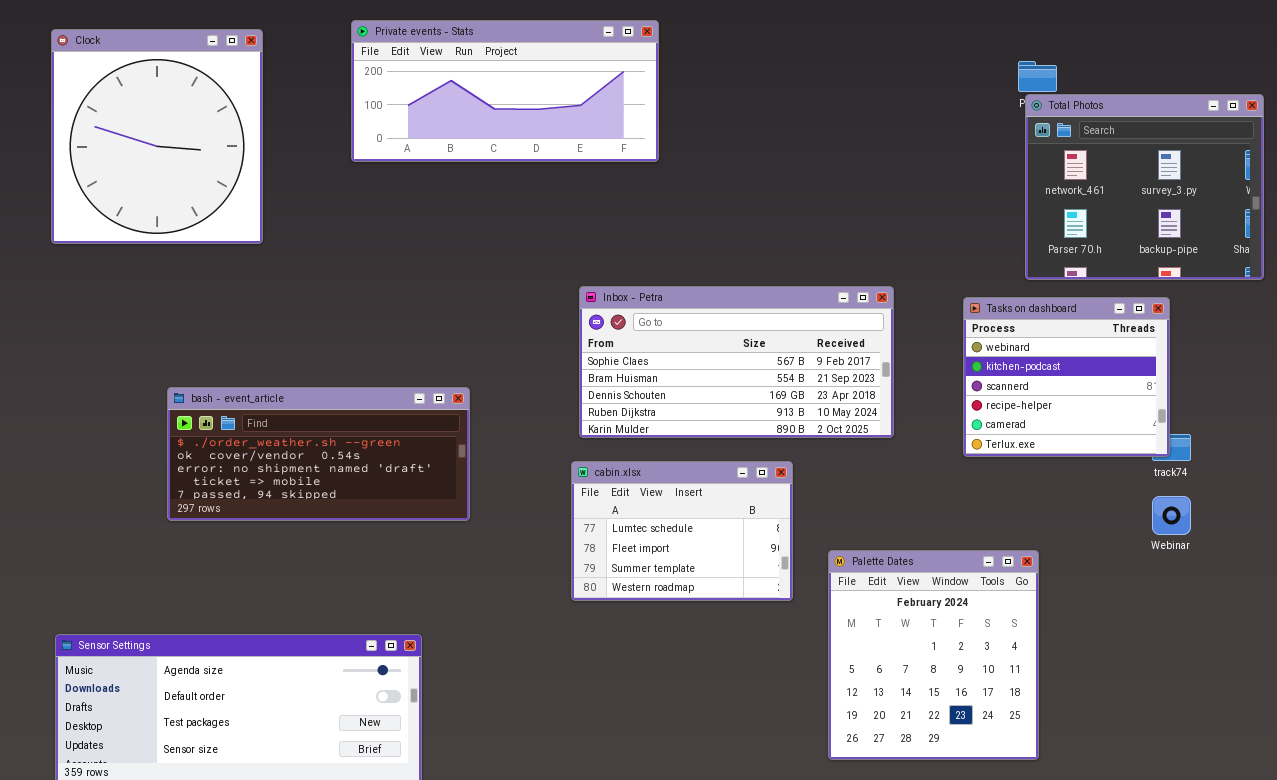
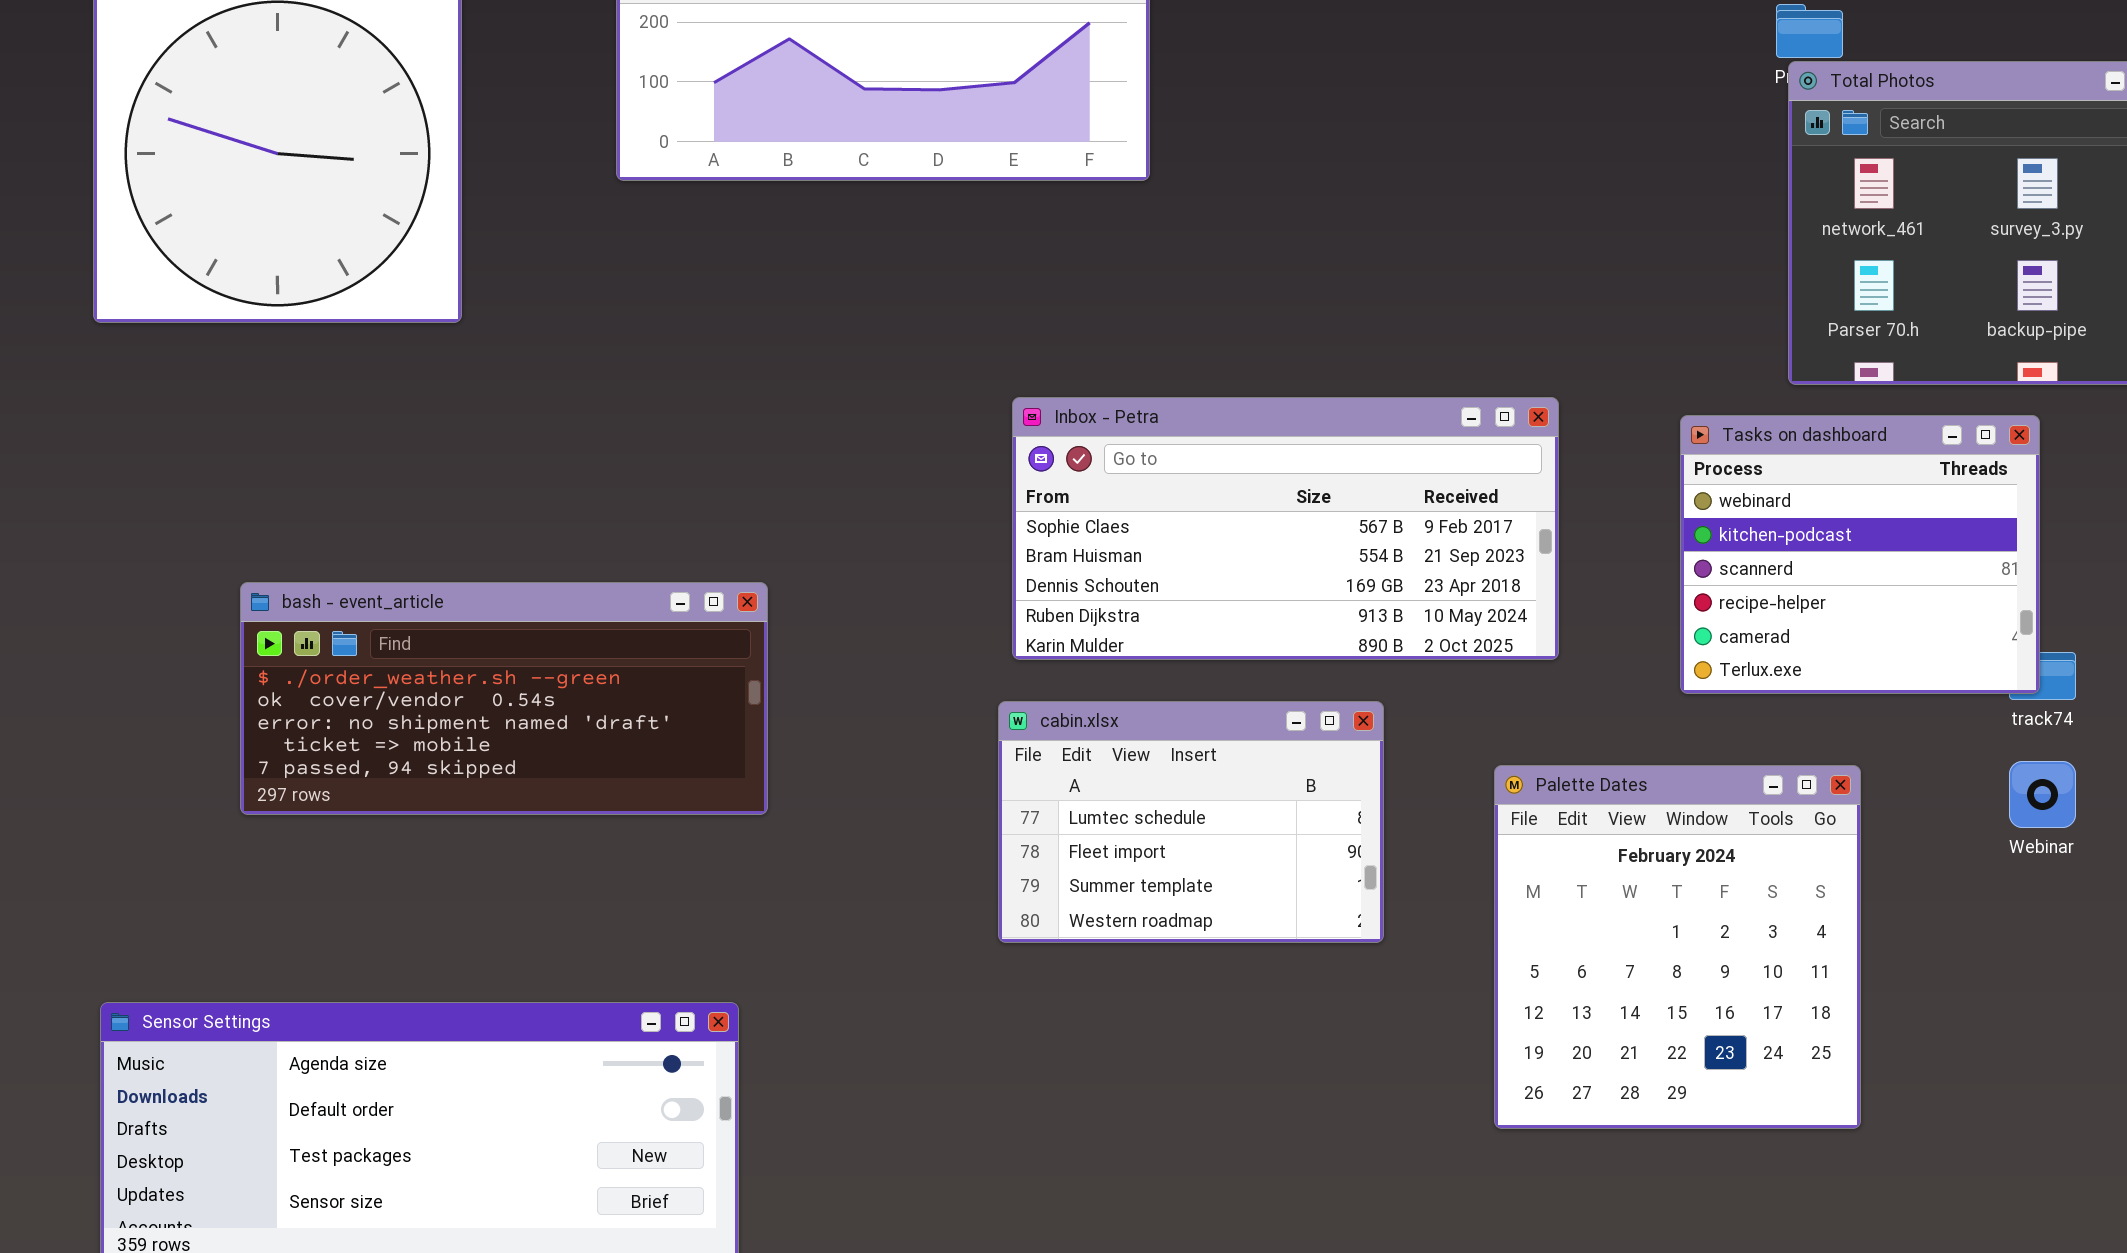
bash - event_article: [167,387,470,521] -> [240,582,768,815], moved
Palette Dates: [828,550,1039,760] -> [1494,765,1861,1129], moved

